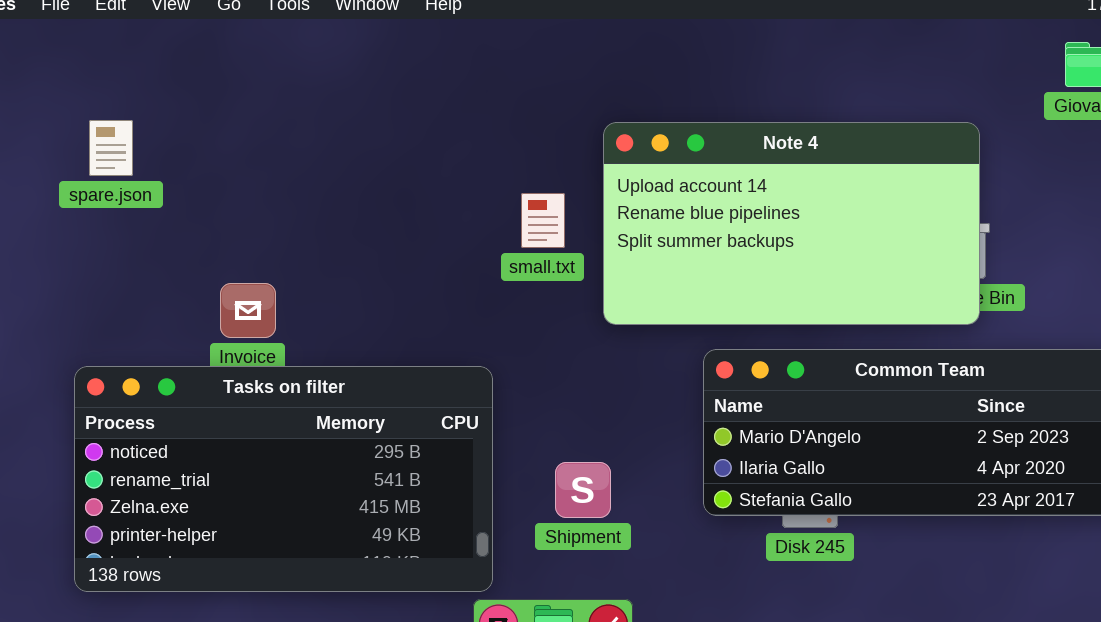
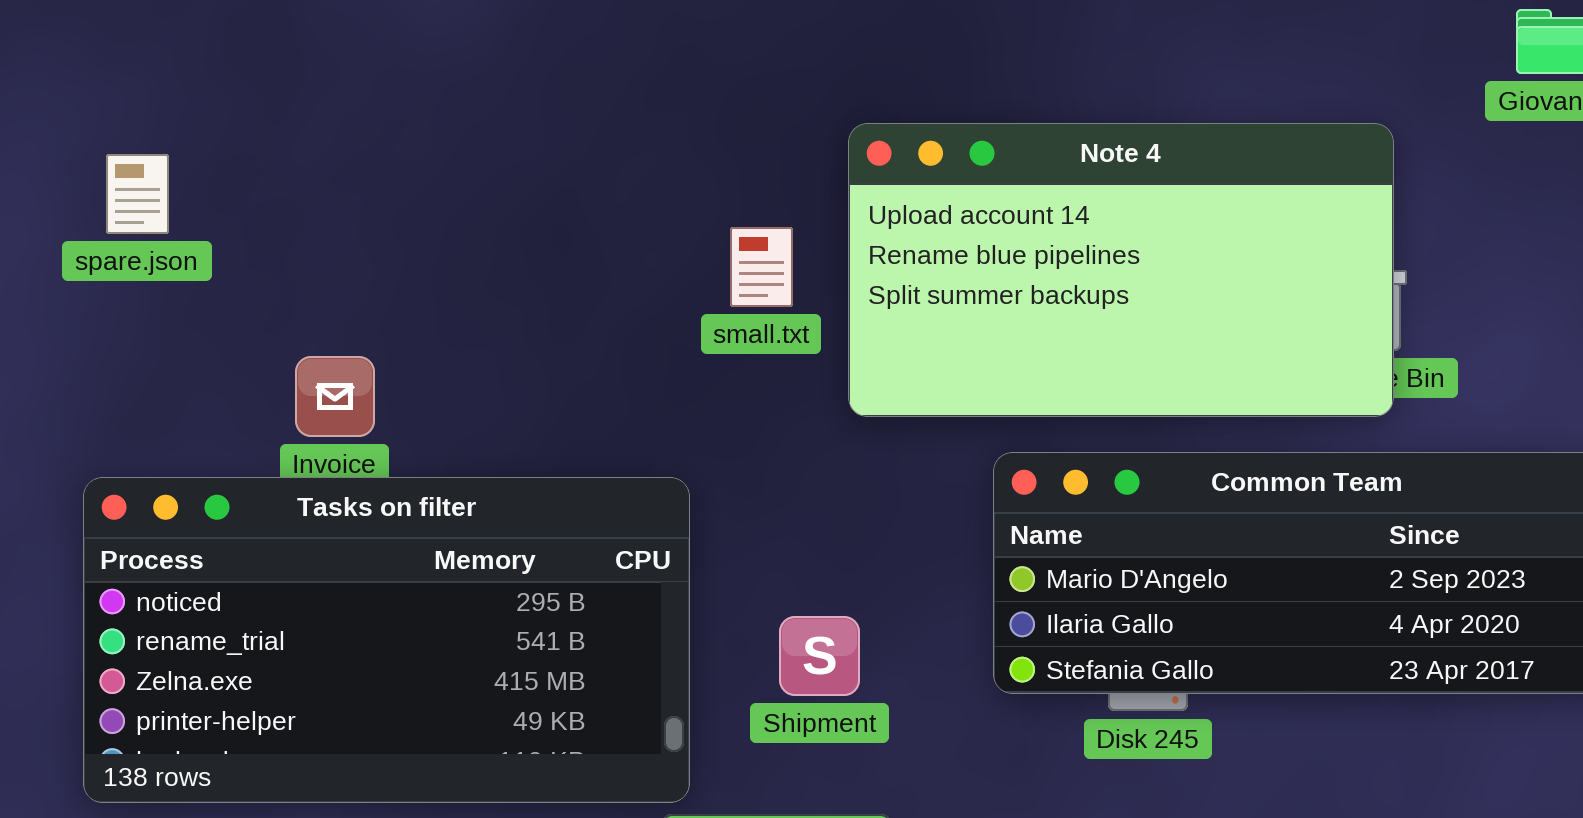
spare.json: [89,120,133,176] -> [106,154,169,234], moved

